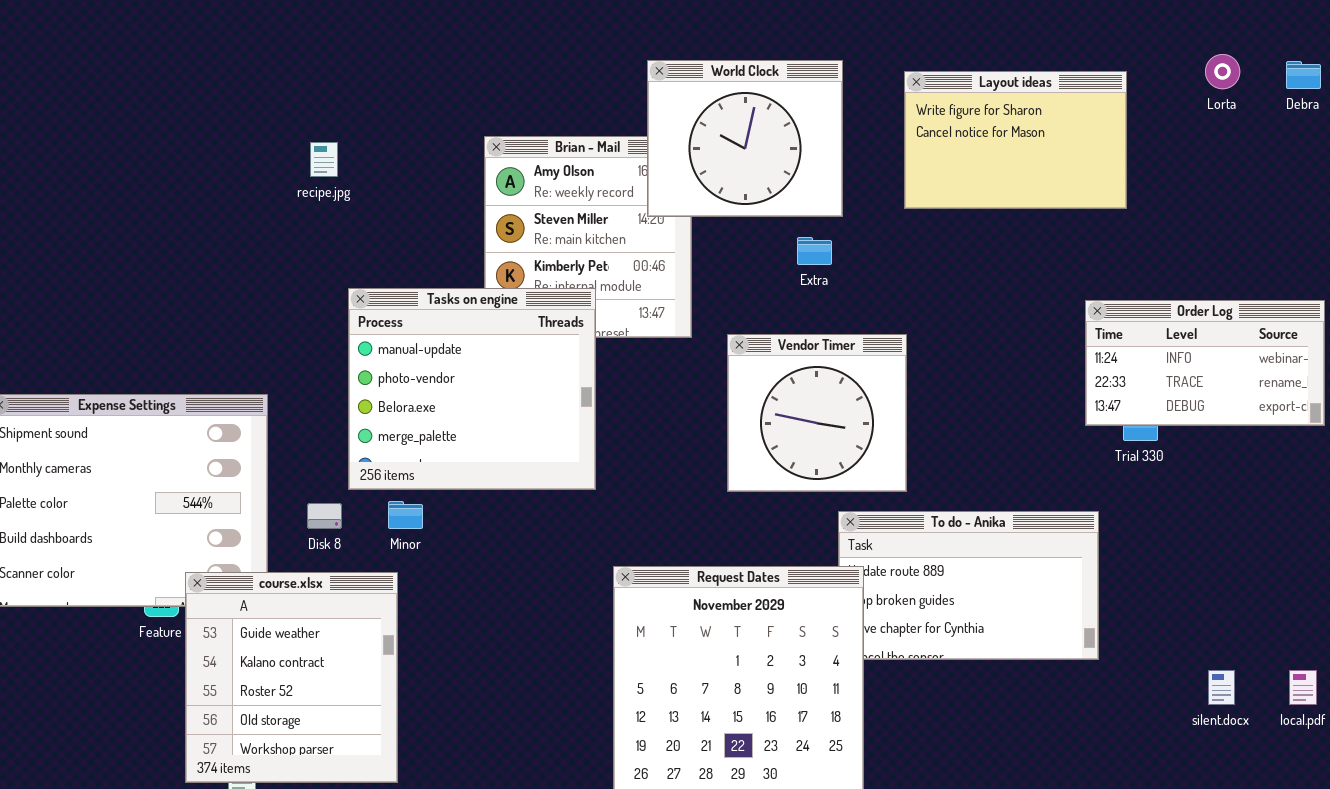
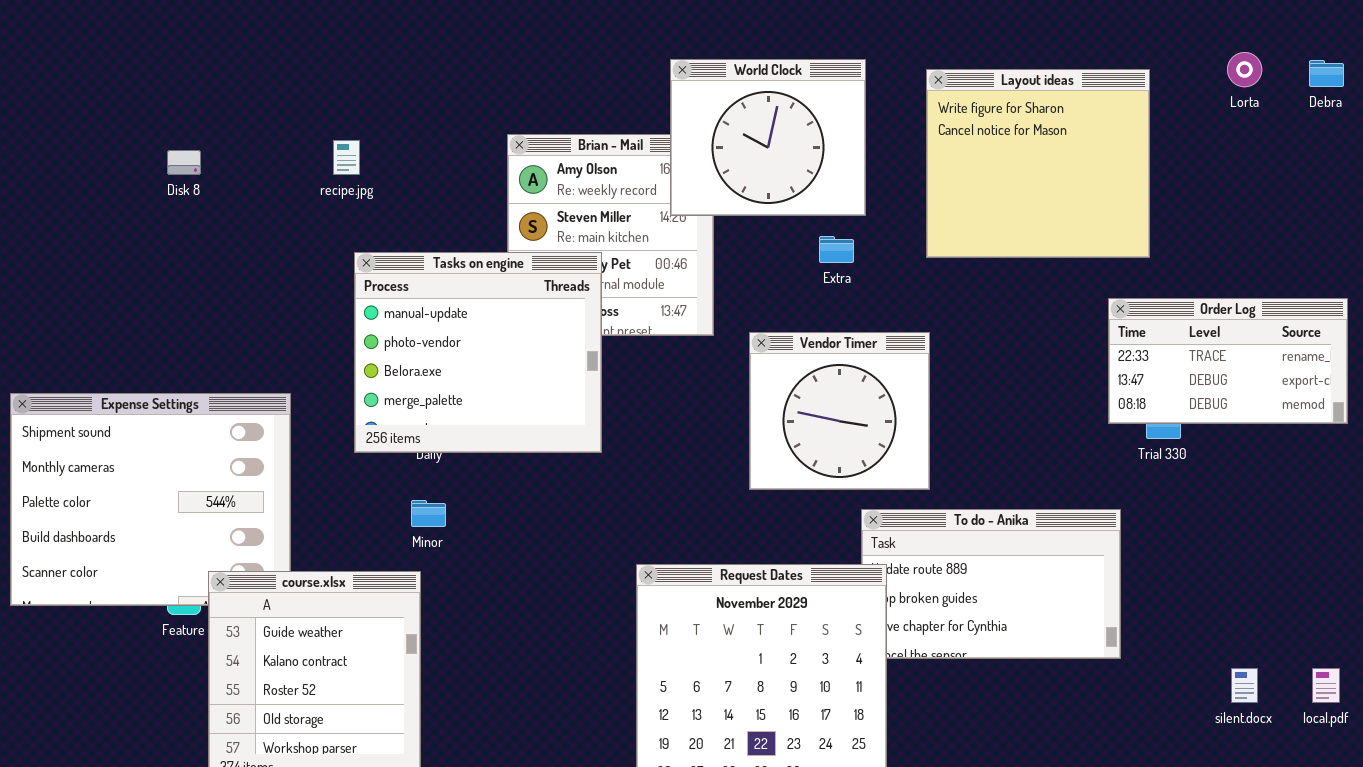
Layout ideas: [904,71,1127,209] -> [926,69,1150,258], resized
Tasks on engine: [348,288,596,490] -> [354,252,602,453], moved
Order Log: [1085,300,1325,426] -> [1108,298,1348,424], scrolled down 1 row
Disk 8: [307,503,342,529] -> [167,150,201,175], moved

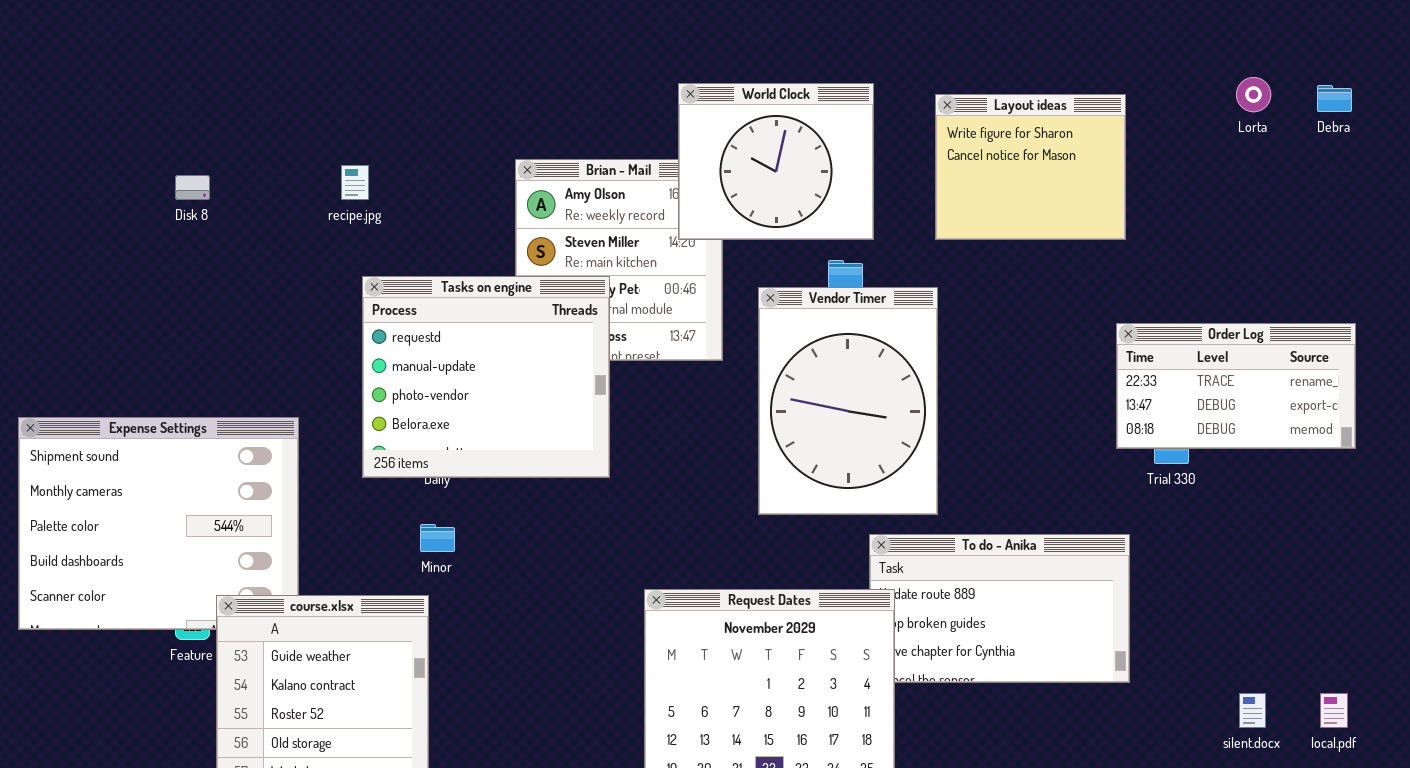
Layout ideas: [926,69,1150,258] -> [935,94,1126,240], resized
Tasks on engine: [354,252,602,453] -> [362,276,610,478], scrolled up 1 row
Vendor Timer: [749,332,930,490] -> [758,287,938,515], resized

